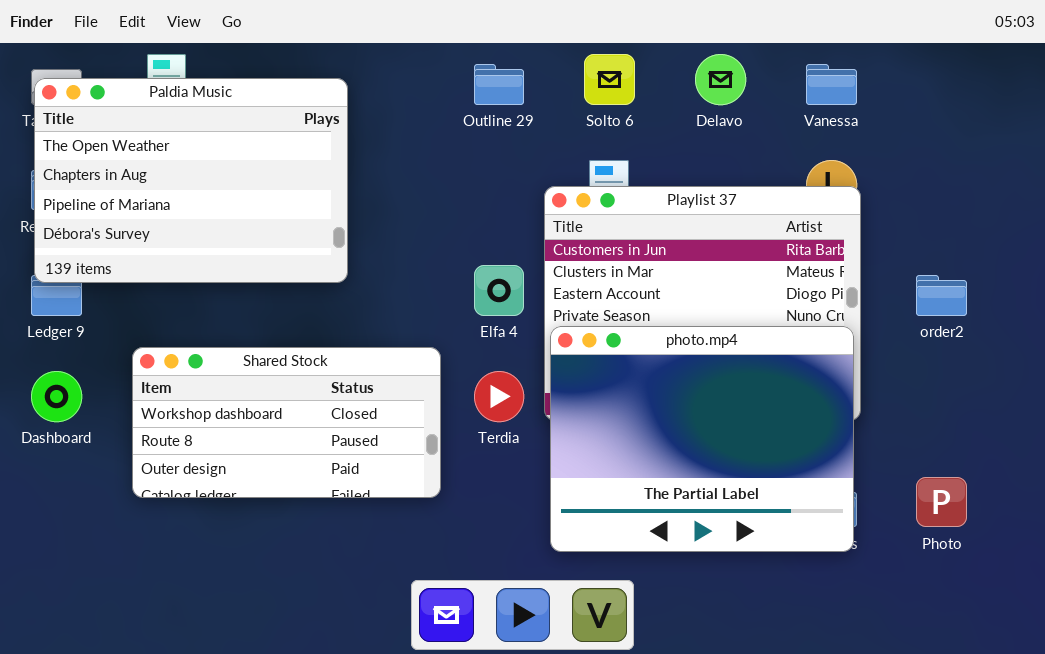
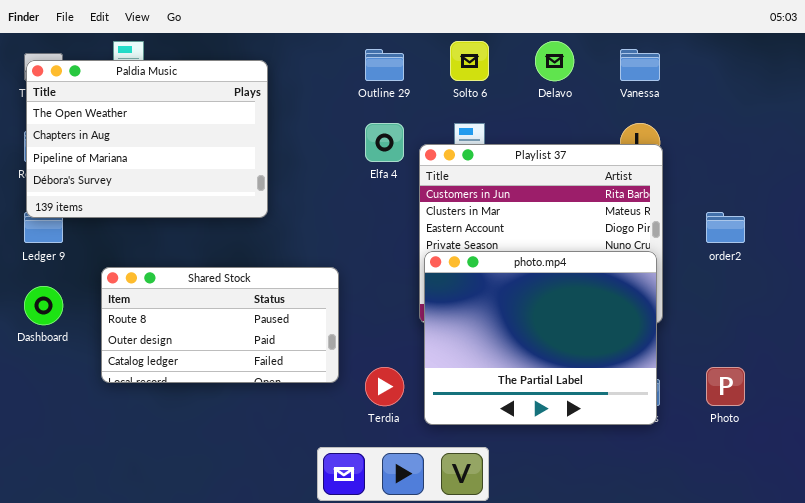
Elfa 4: [474,265,524,316] -> [365,123,404,162], moved
Shared Stock: [132,347,441,498] -> [101,267,339,383], scrolled down 1 row
Terdia: [474,371,524,422] -> [365,367,404,406], moved

